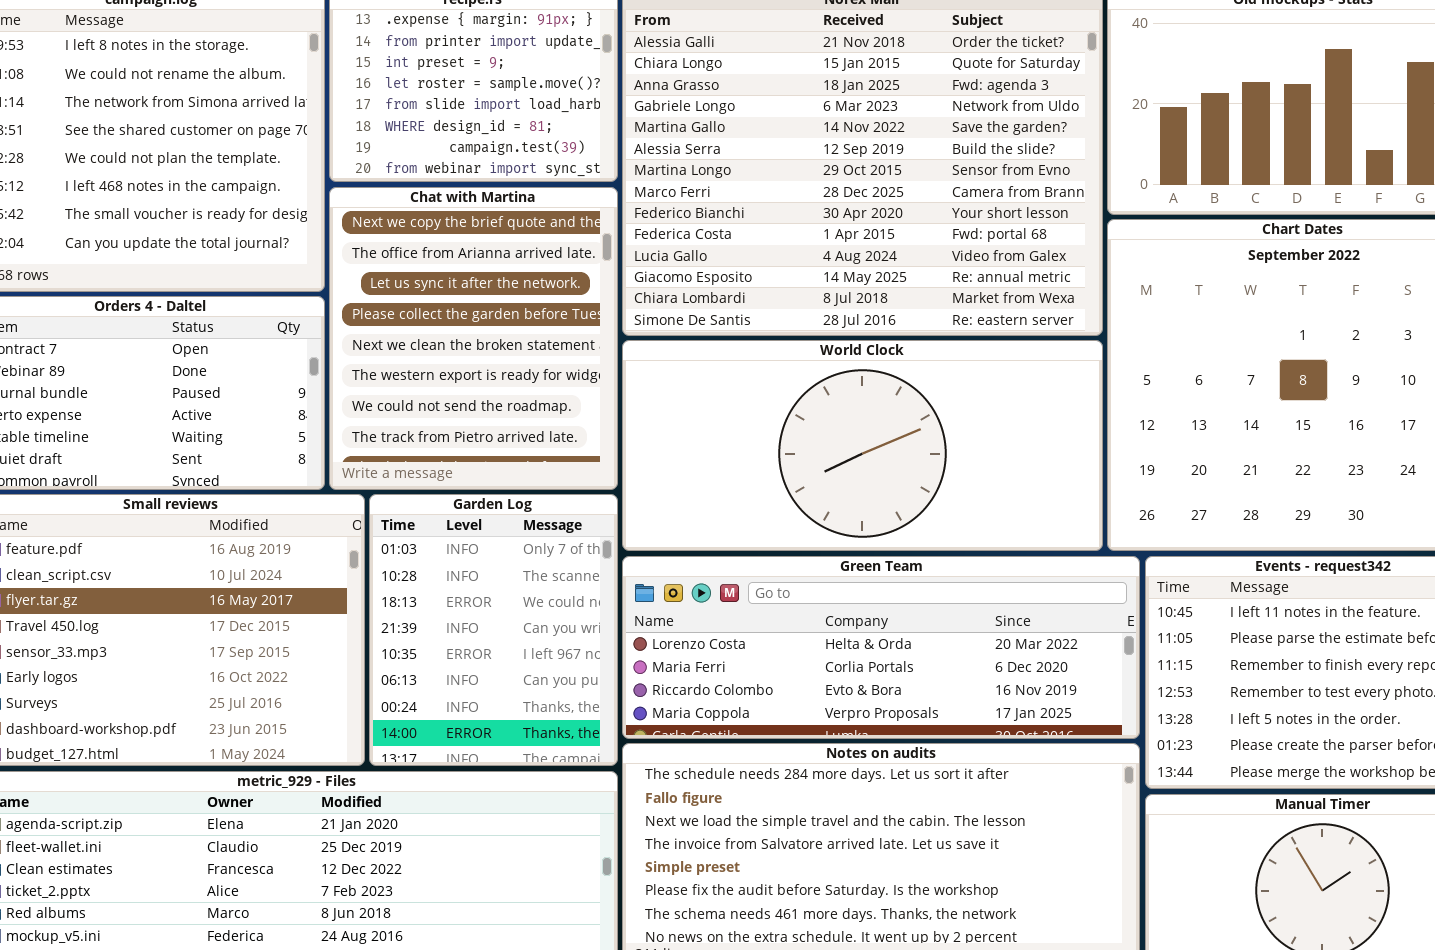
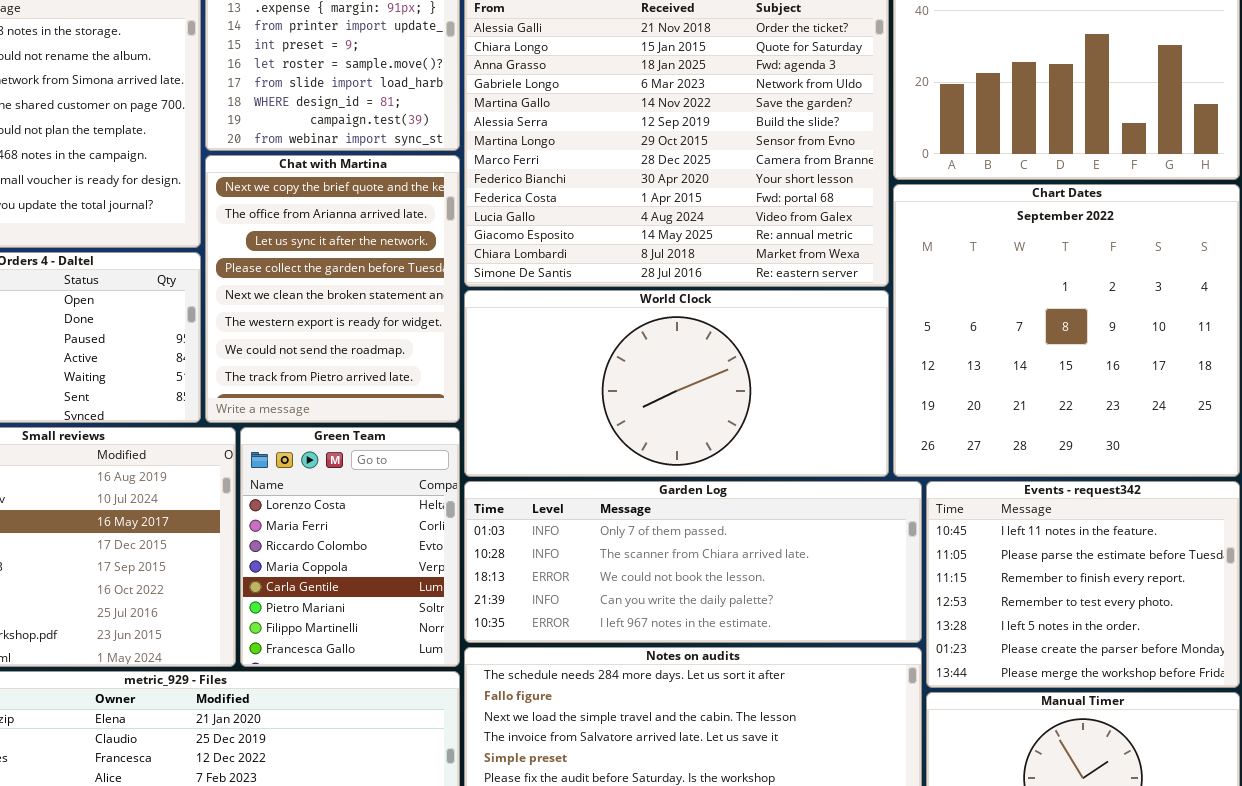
Garden Log: [369,494,618,766] -> [464,481,922,643], moved, resized
Green Team: [622,556,1140,739] -> [240,427,460,667], moved, resized

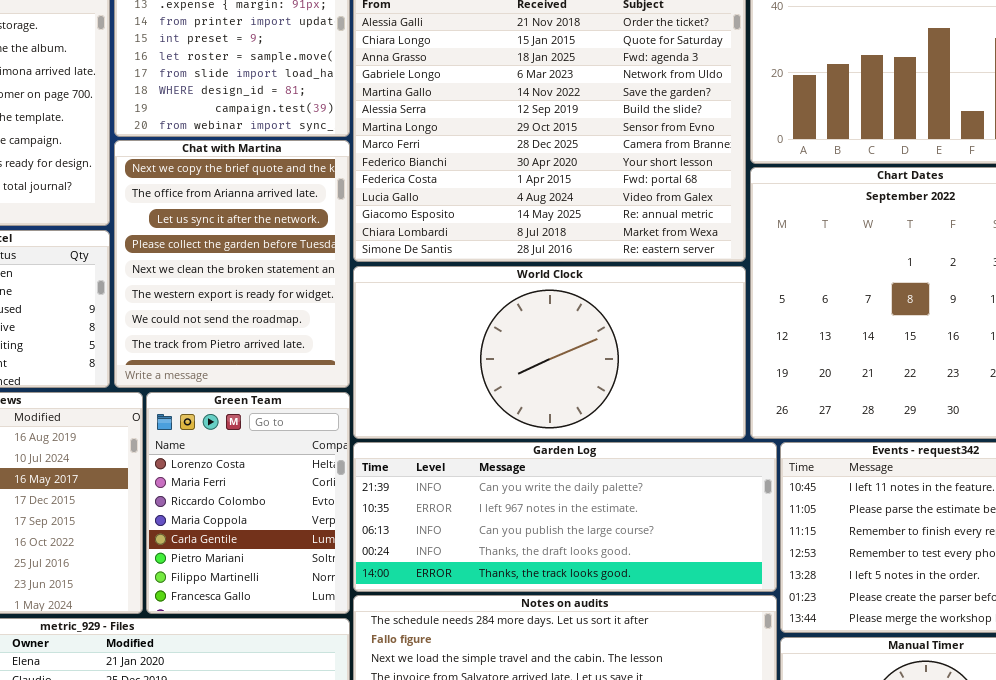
Garden Log: [464,481,922,643] -> [353,442,777,592], scrolled down 3 rows

